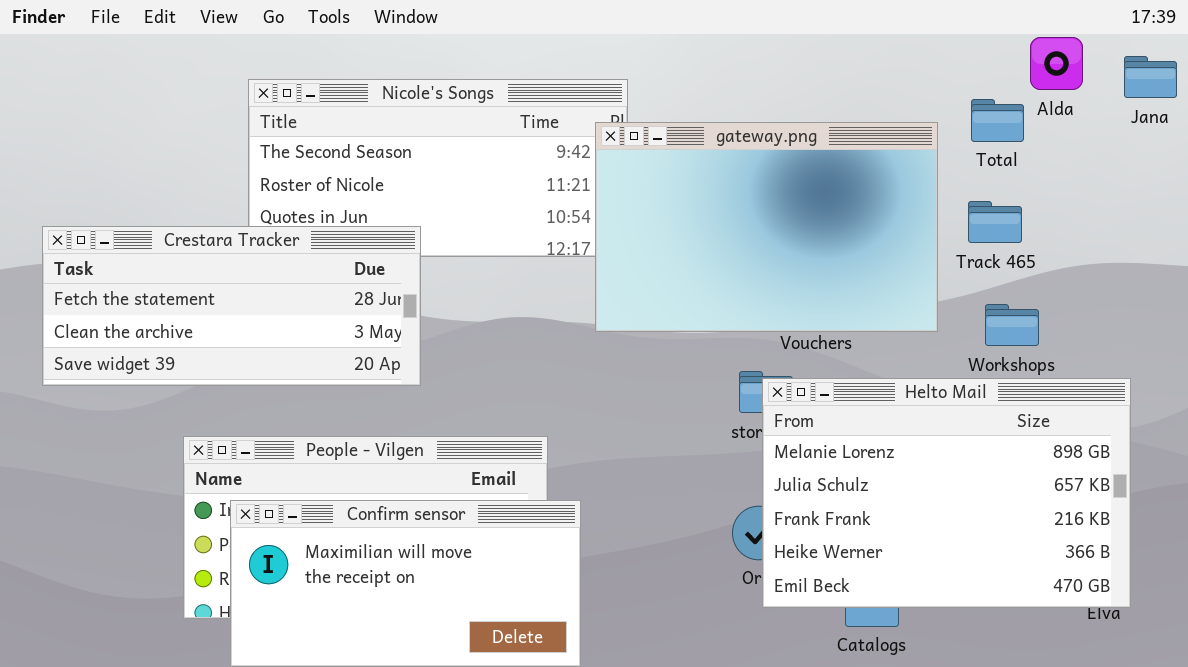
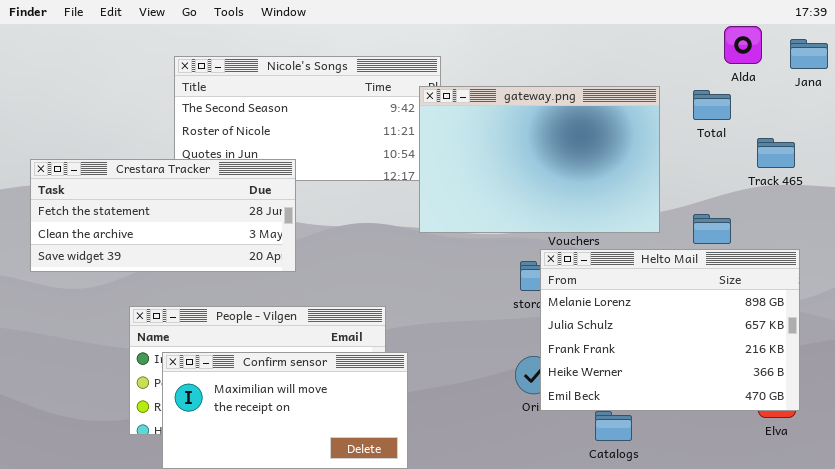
Total: [971,99,1024,142] -> [693,90,731,120], moved
Track 465: [968,201,1022,243] -> [757,138,795,168], moved
Helto Mail: [762,378,1131,608] -> [540,249,800,411], moved

